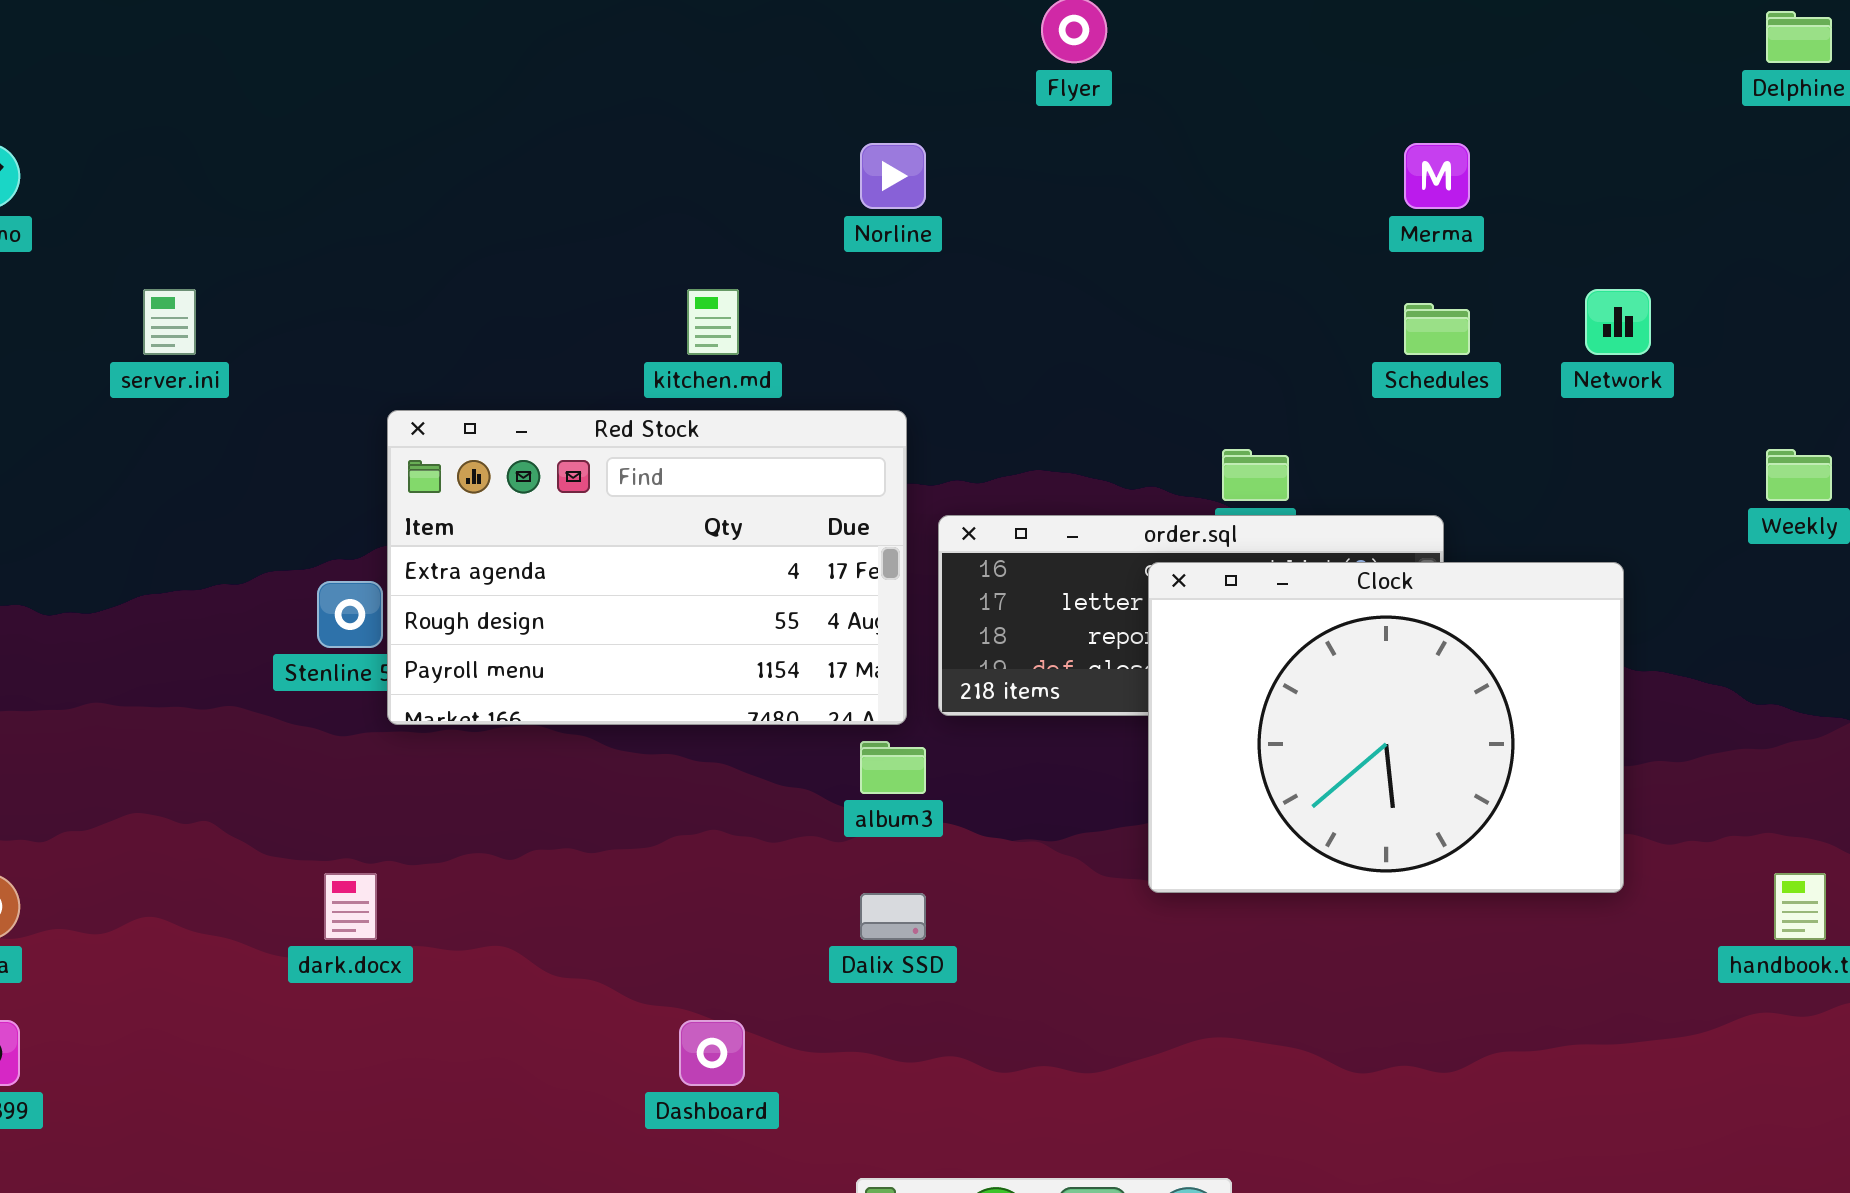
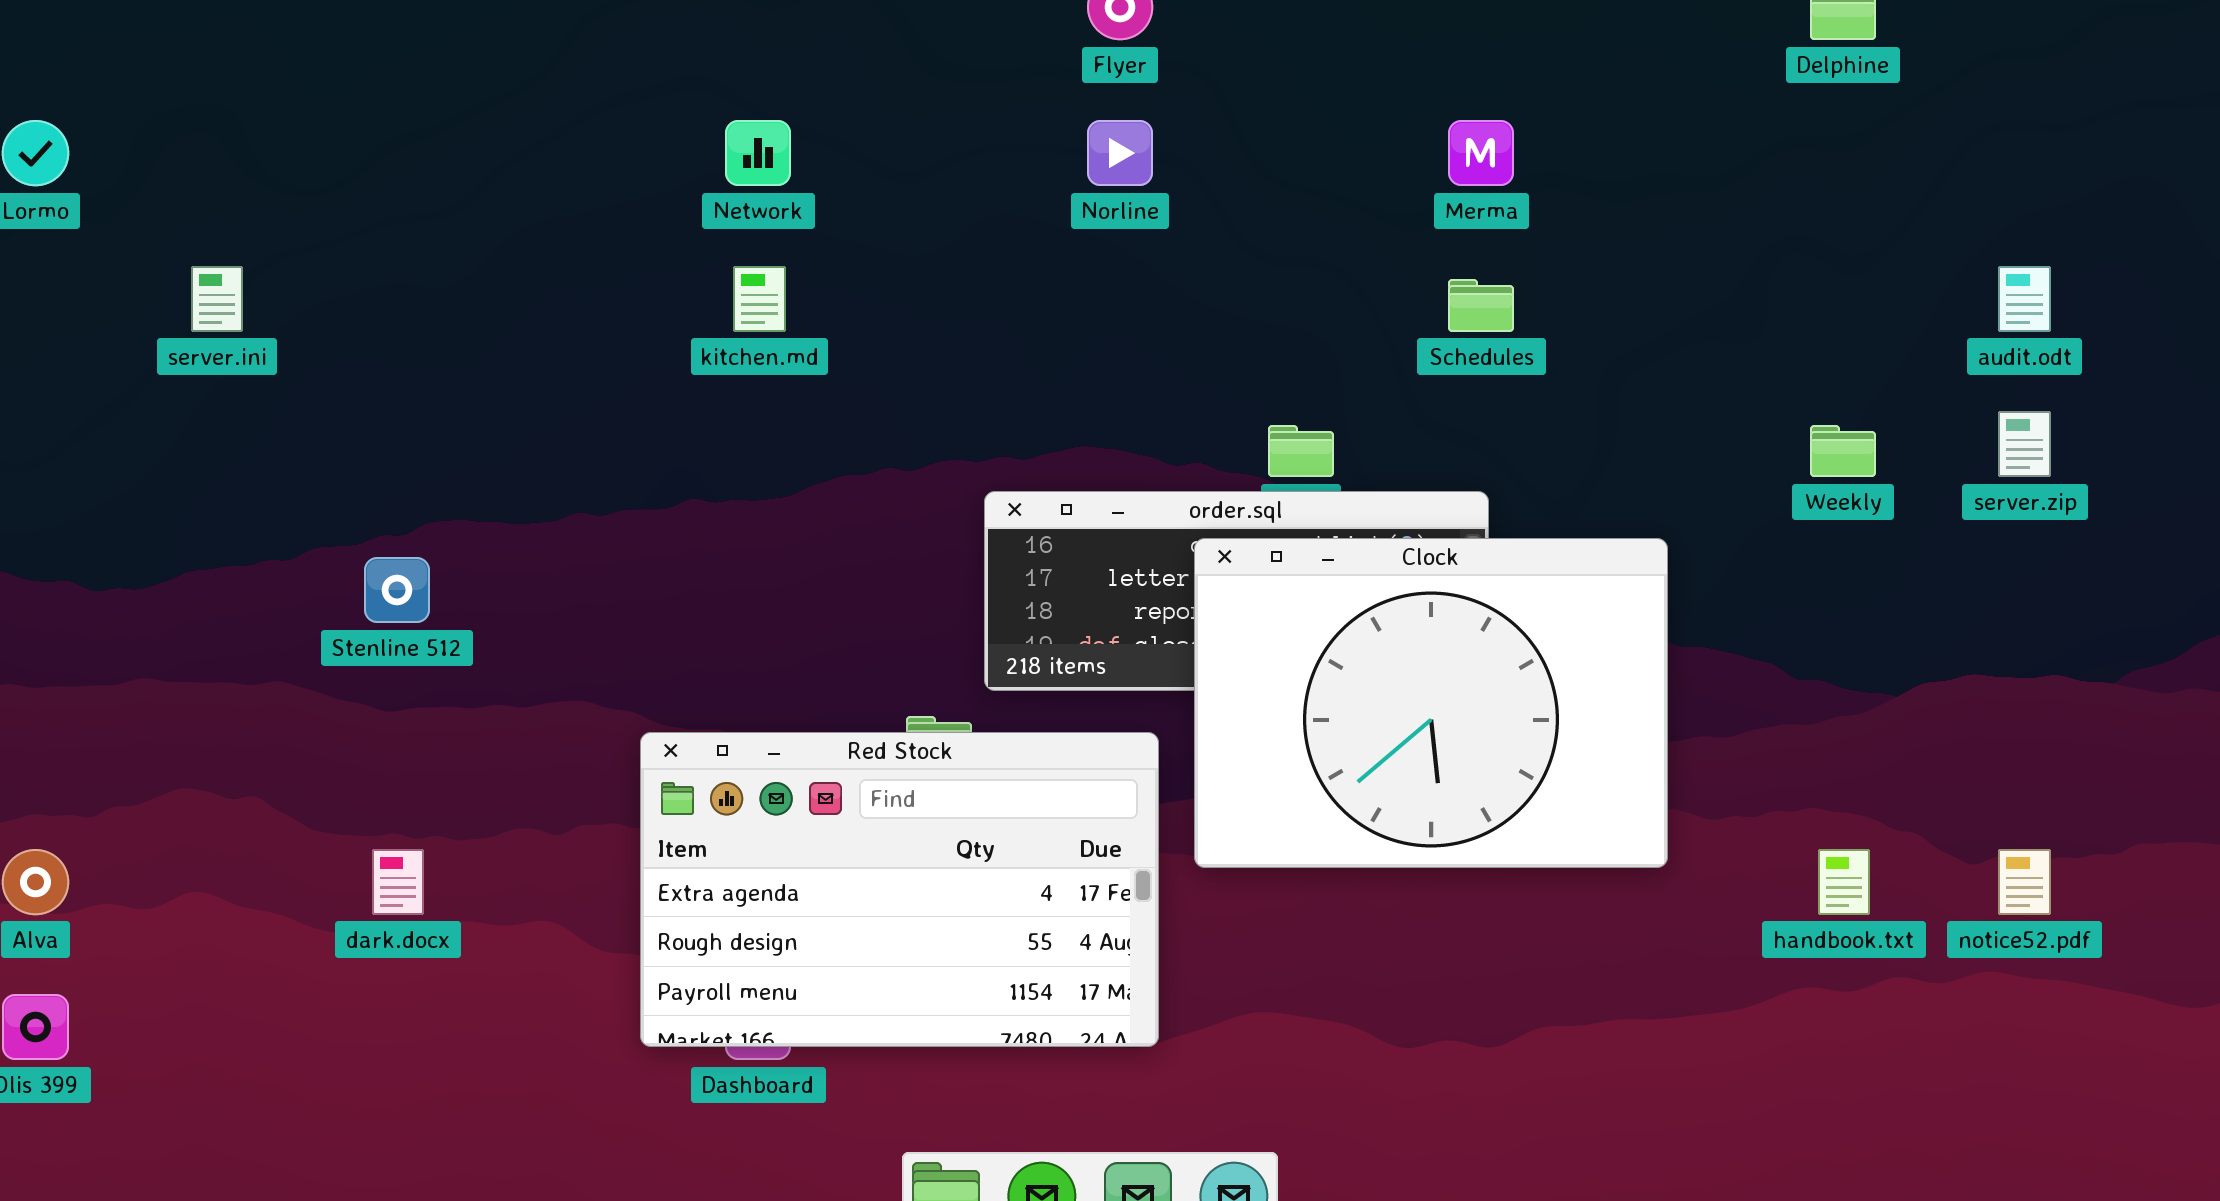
Norline: [860,143,926,209] -> [1087,120,1153,186], moved
Network: [1585,289,1651,355] -> [725,120,791,186], moved
Red Stock: [387,410,907,725] -> [640,732,1159,1047], moved

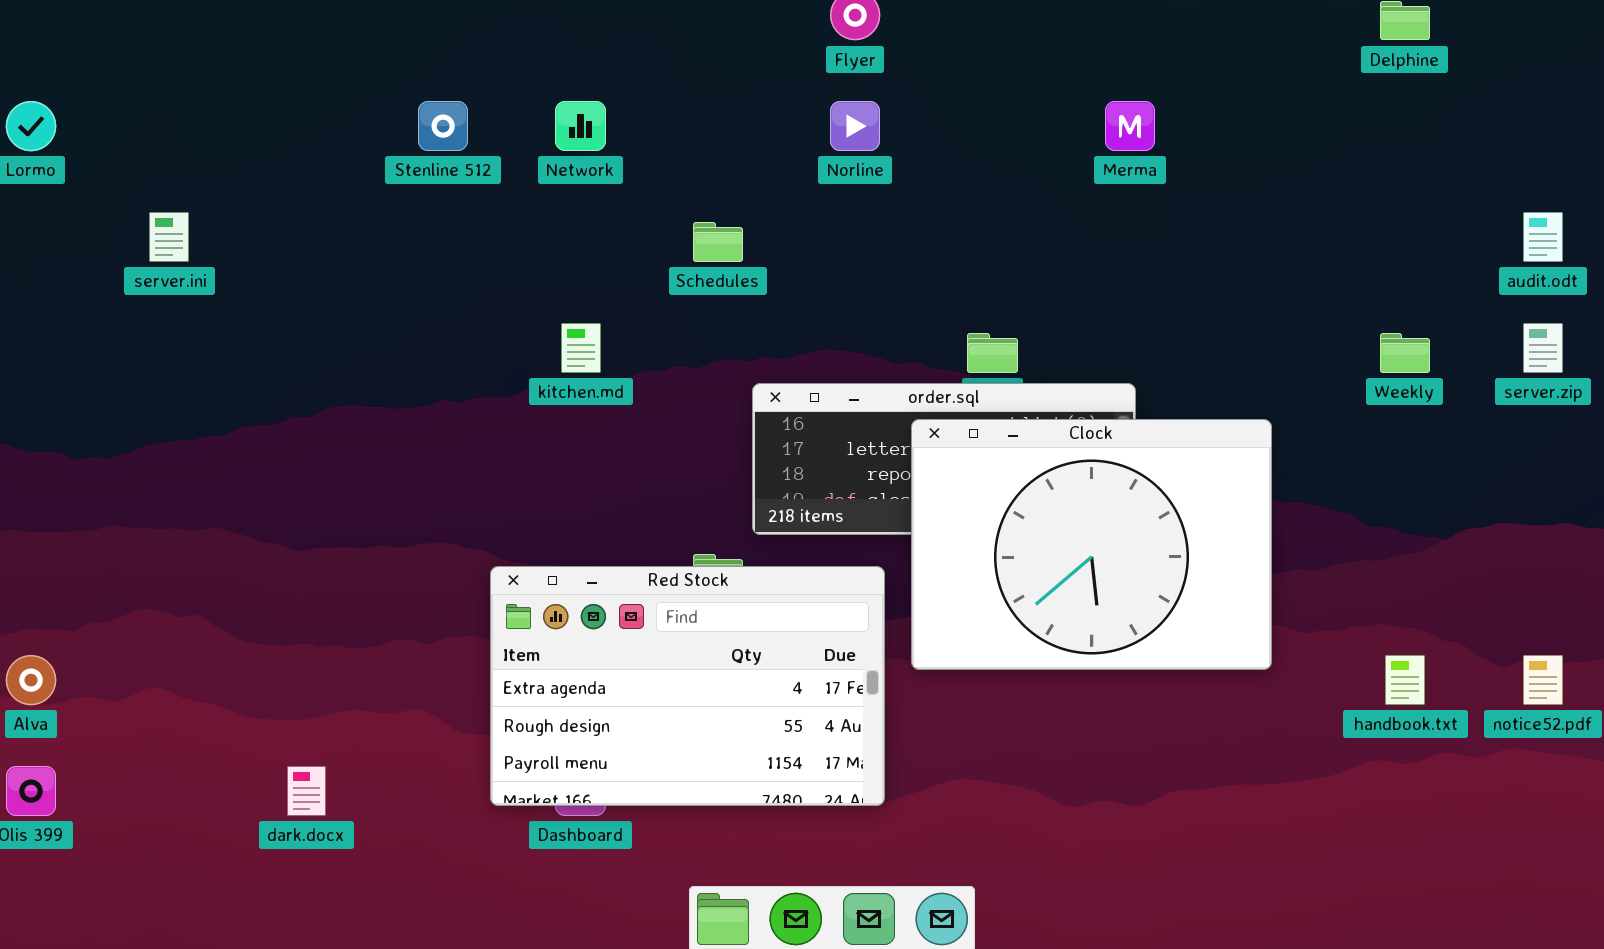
kitchen.md: [733,266,786,332] -> [561,323,601,373], moved
Schedules: [1448,279,1514,332] -> [693,222,743,262], moved
Stenline 512: [364,557,430,623] -> [418,101,468,151], moved
dark.docx: [372,849,424,915] -> [287,766,326,816], moved

